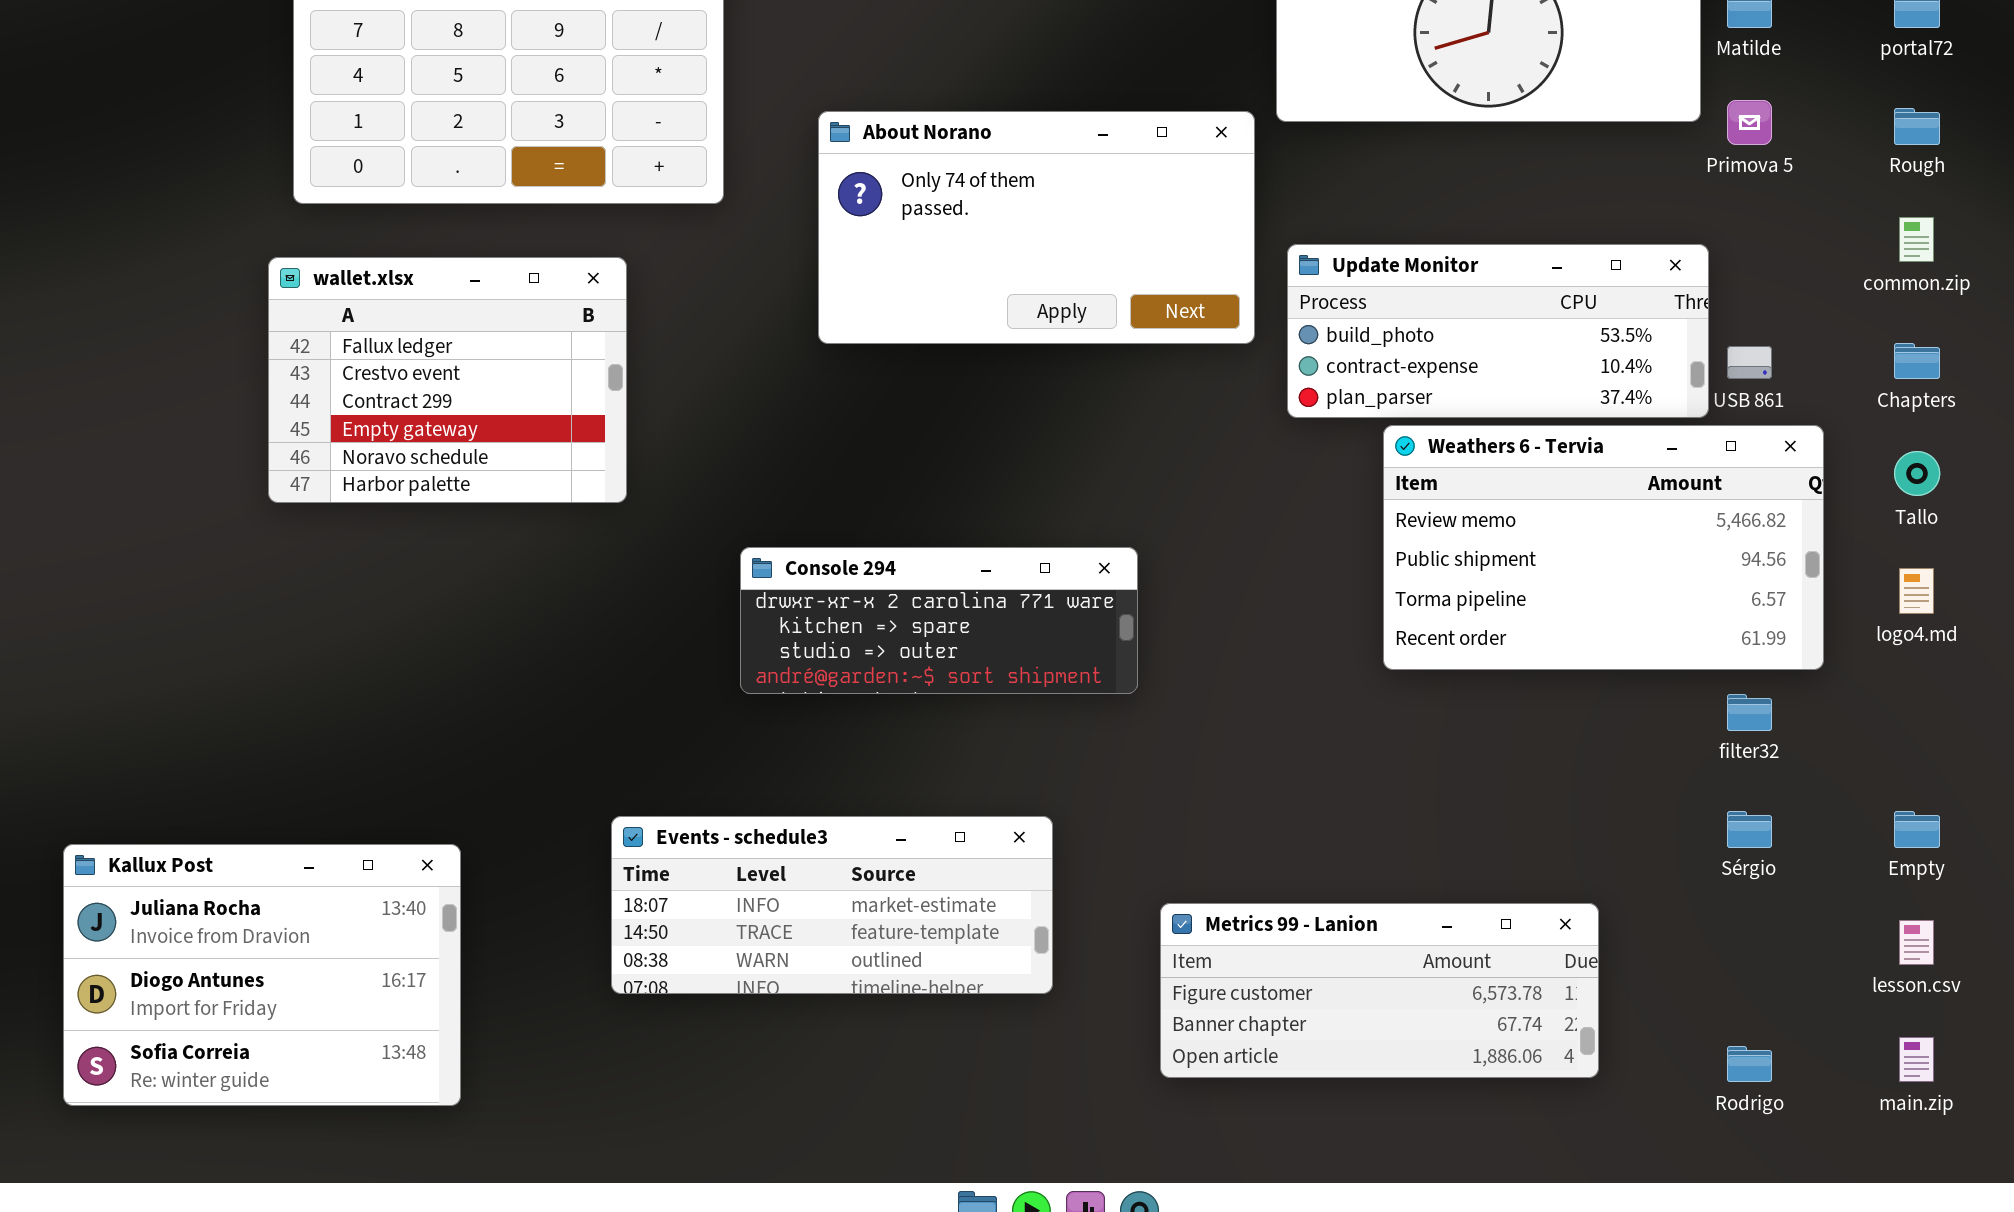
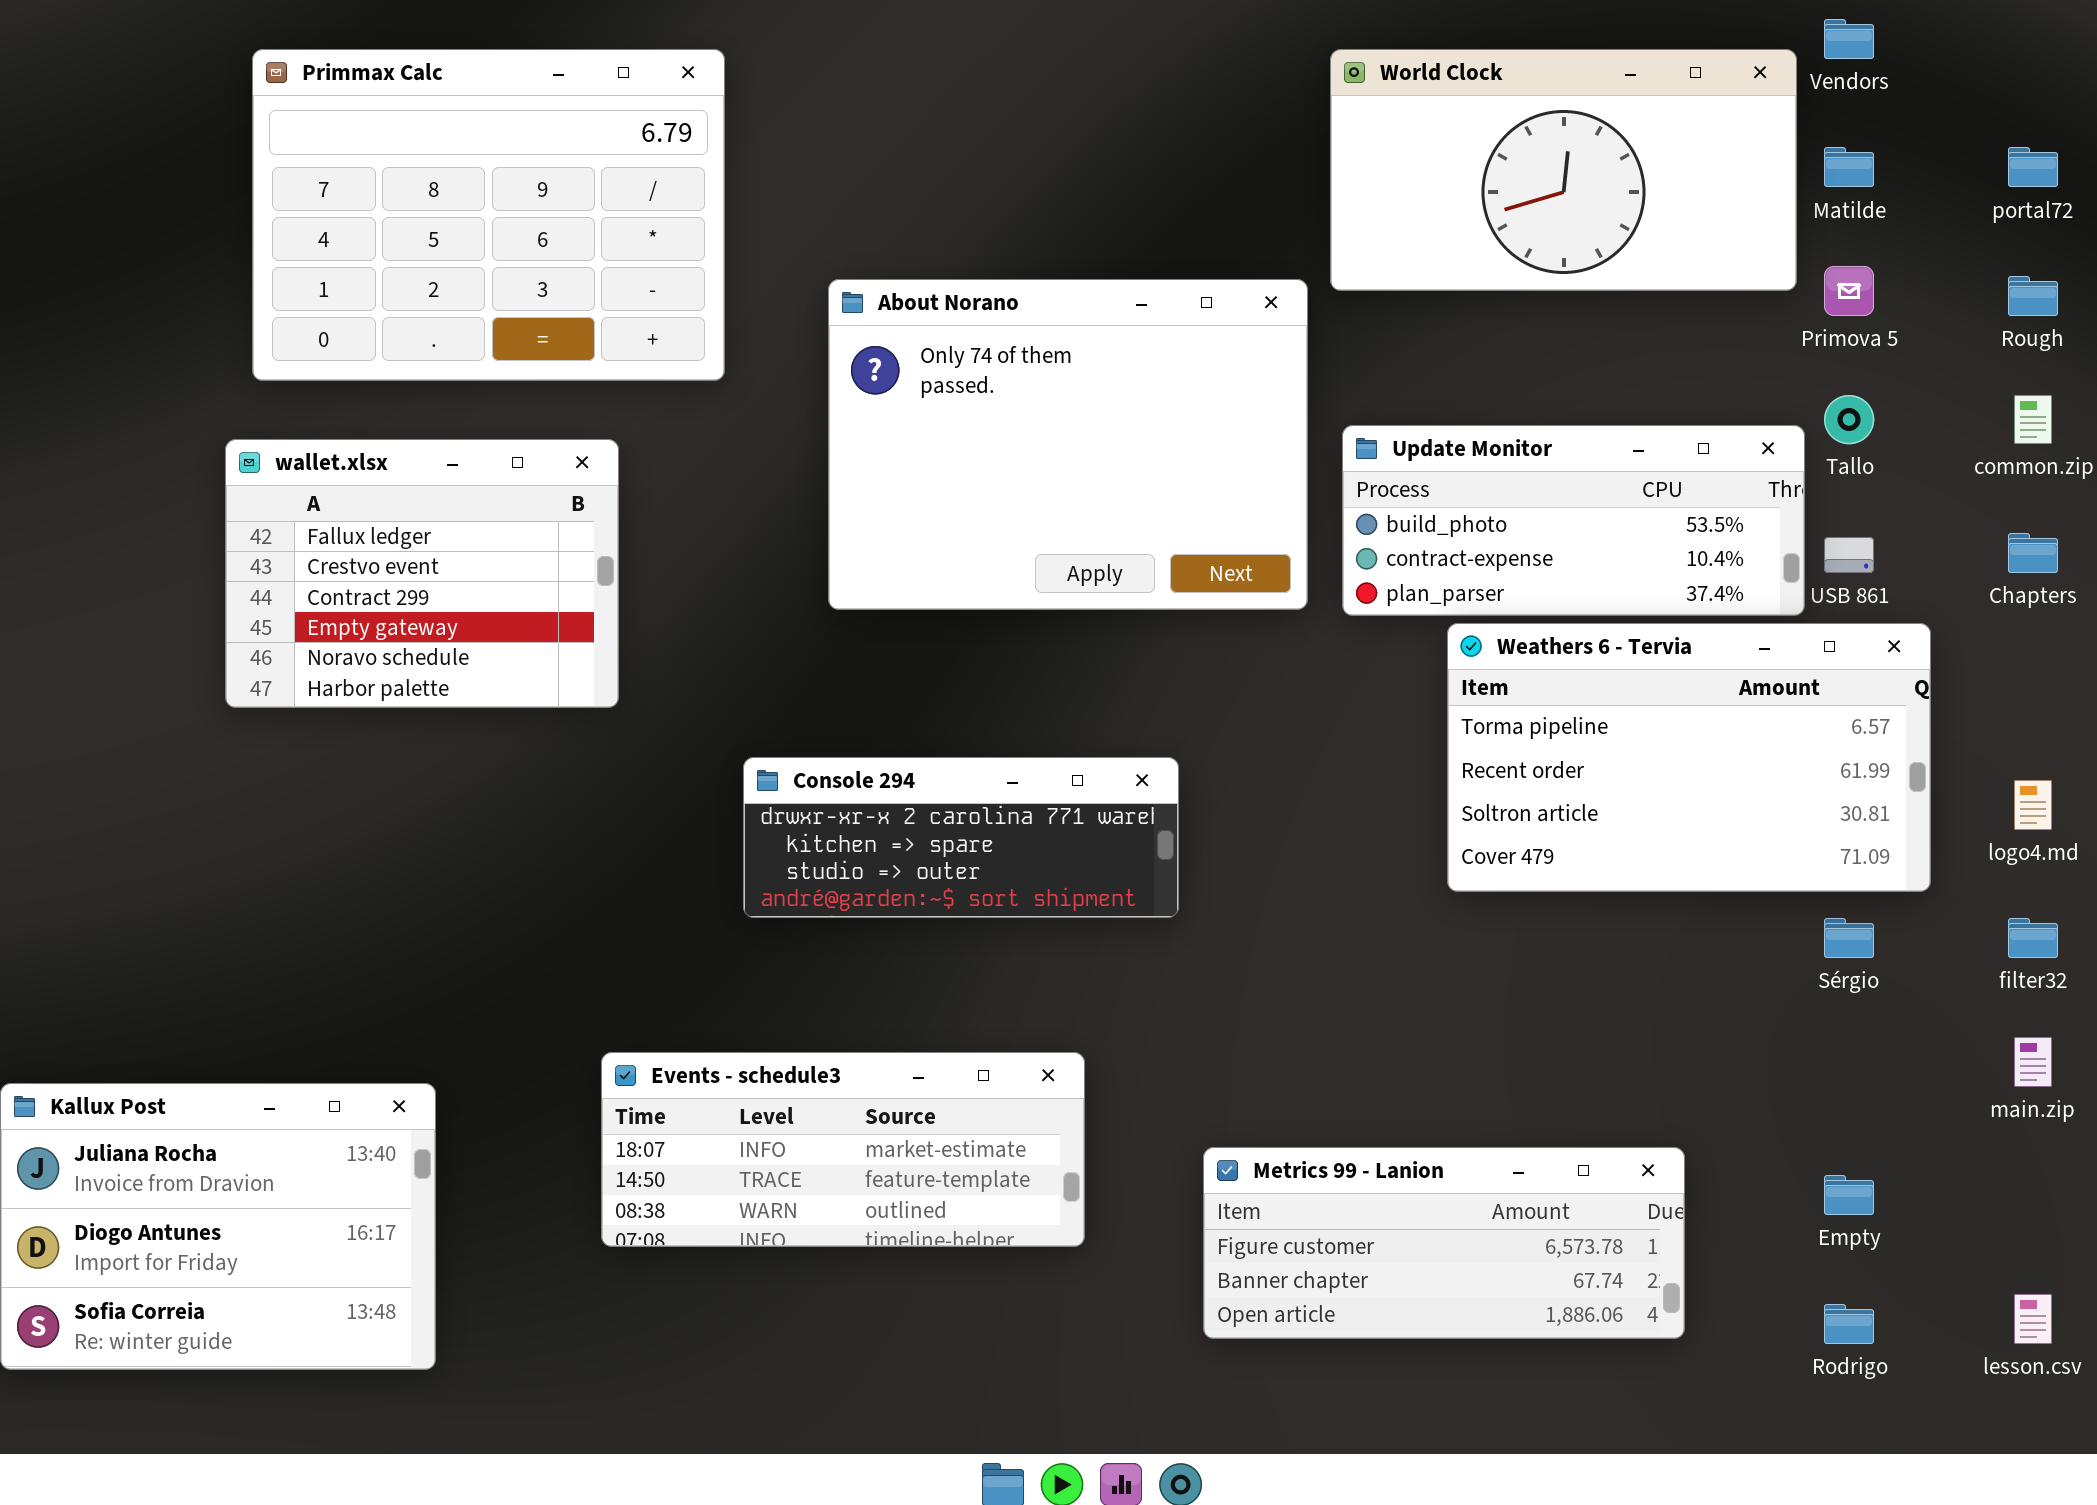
About Norano: [818,111,1255,344] -> [828,279,1308,610], resized
Weathers 6 - Tervia: [1383,425,1824,670] -> [1447,623,1931,892], scrolled down 2 rows
Tallo: [1894,451,1940,496] -> [1824,395,1874,444], moved
filter32: [1727,694,1772,731] -> [2008,918,2058,958], moved
Sérgio: [1727,811,1772,848] -> [1824,918,1874,958], moved
Empty: [1894,811,1940,848] -> [1824,1175,1874,1215], moved
lesson.csv: [1899,920,1934,965] -> [2014,1294,2052,1344], moved
main.zip: [1899,1037,1934,1082] -> [2014,1037,2052,1087], moved

